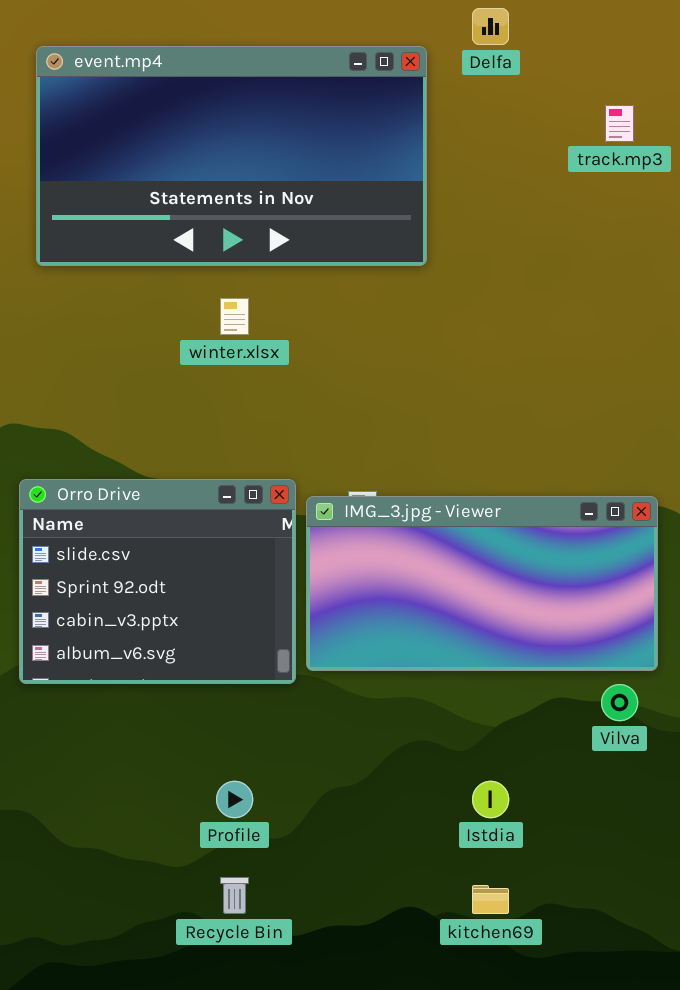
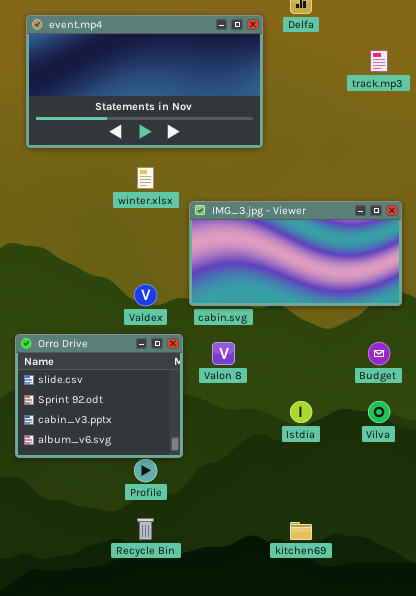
Orro Drive: [19,479,296,684] -> [15,334,183,458], moved
IMG_3.jpg - Viewer: [306,496,658,671] -> [189,201,402,306], moved
Istdia: [472,781,509,818] -> [290,401,312,423], moved

